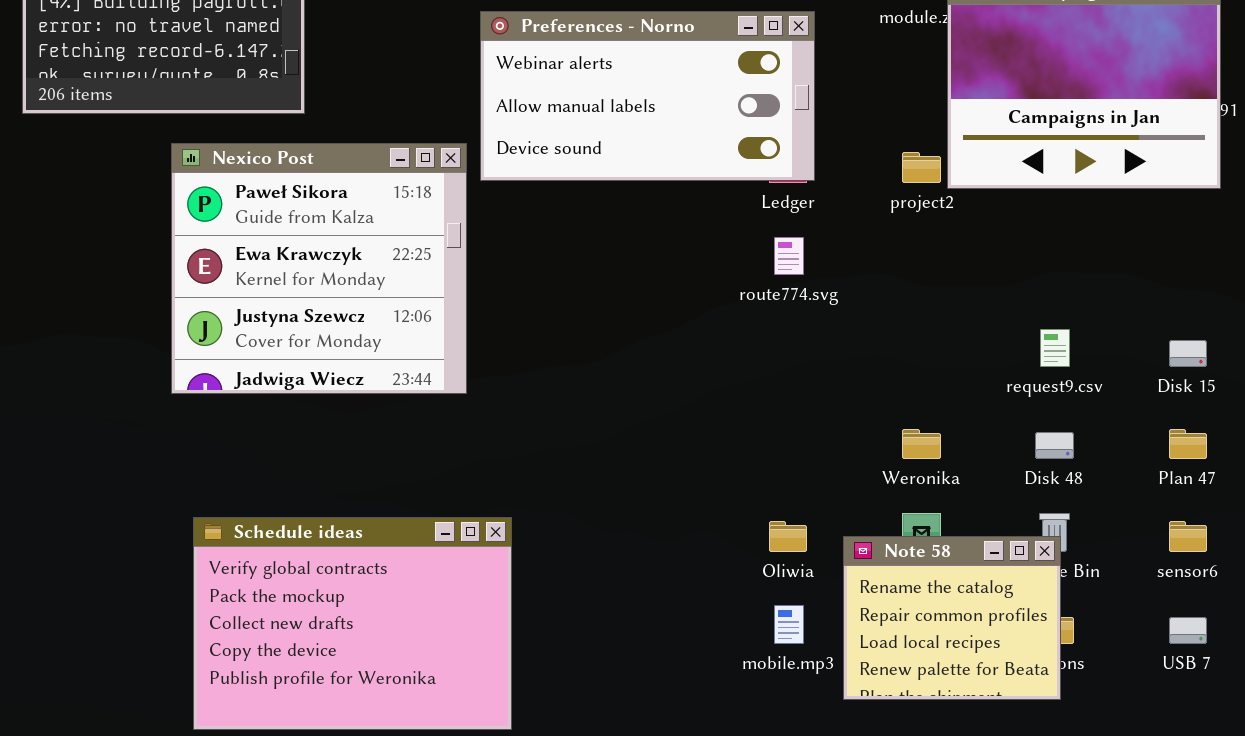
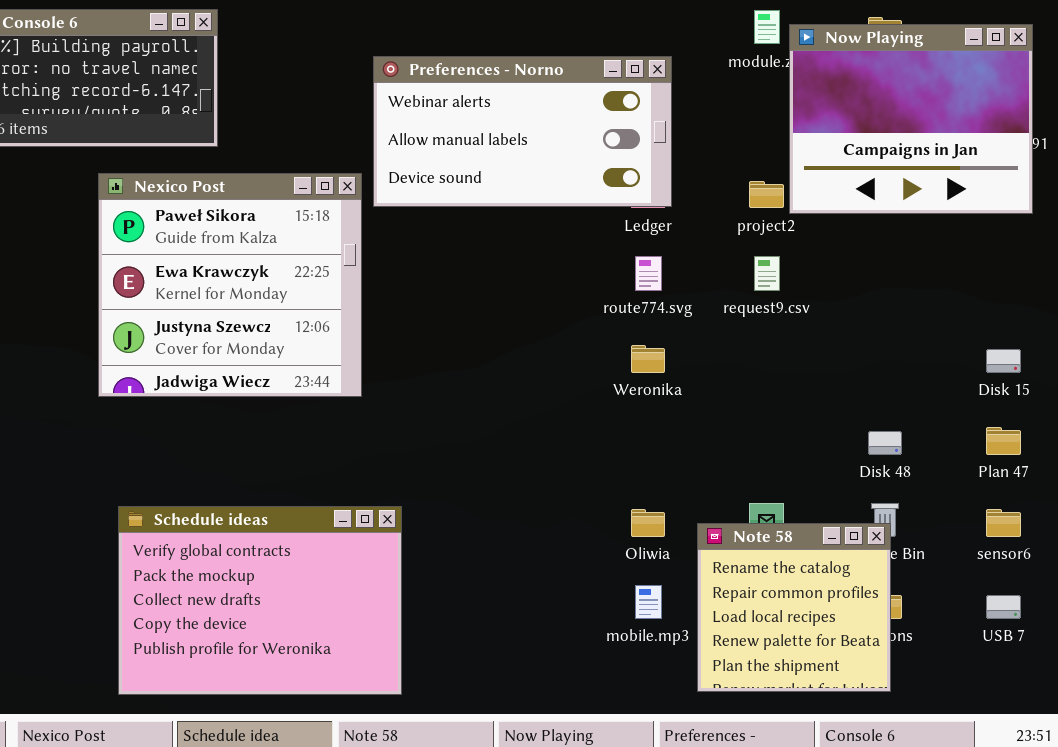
request9.csv: [1040,329,1070,367] -> [754,256,780,291], moved
Weronika: [902,429,941,459] -> [631,345,665,373], moved
Note 58: [843,536,1061,700] -> [697,523,891,692], resized

